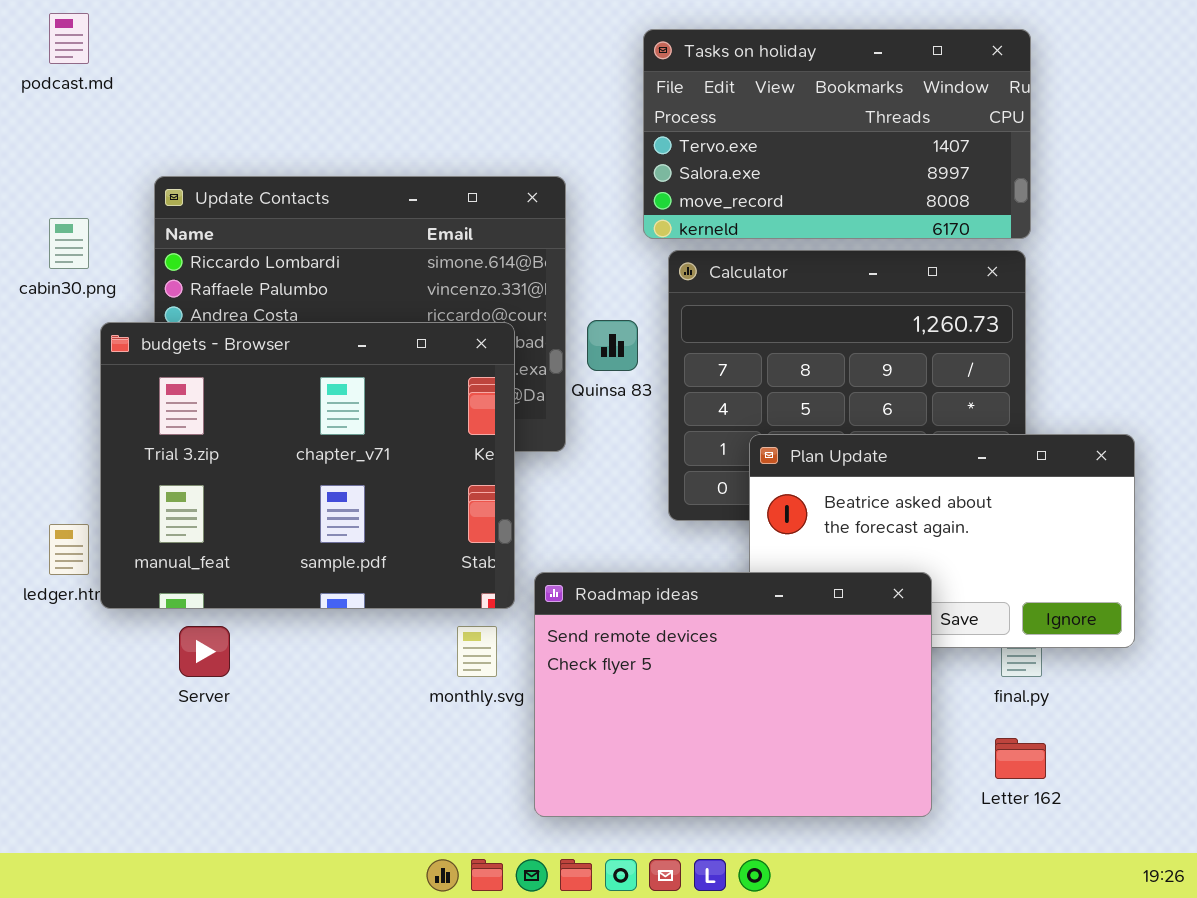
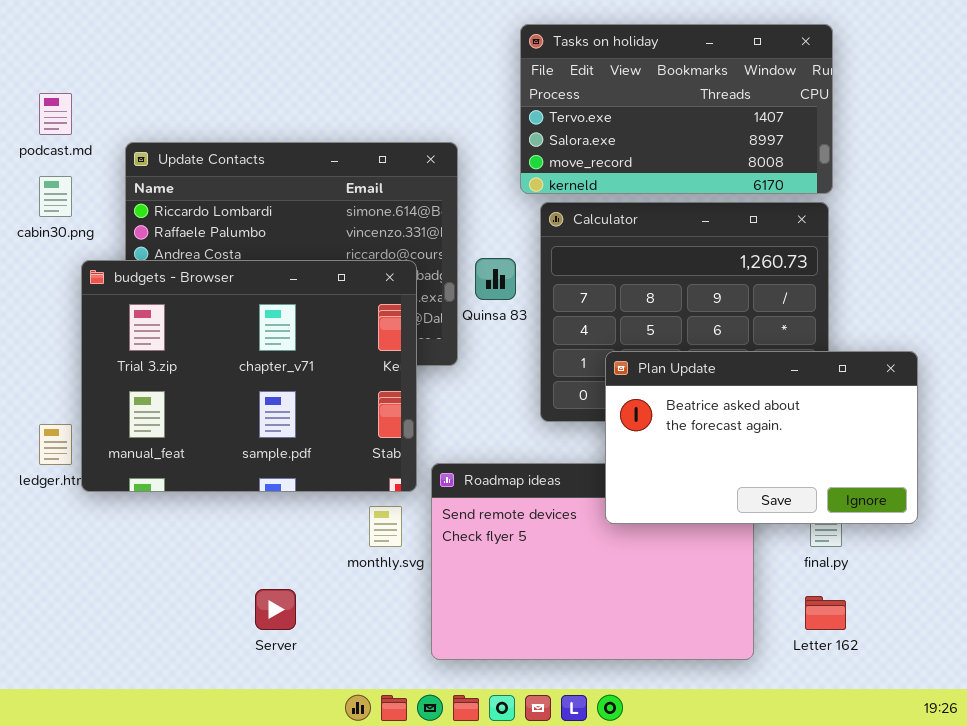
podcast.md: [49,13,89,64] -> [39,93,72,135], moved
Plan Update: [749,434,1135,648] -> [605,351,918,524], raised
Server: [179,626,230,677] -> [255,589,296,630], moved

